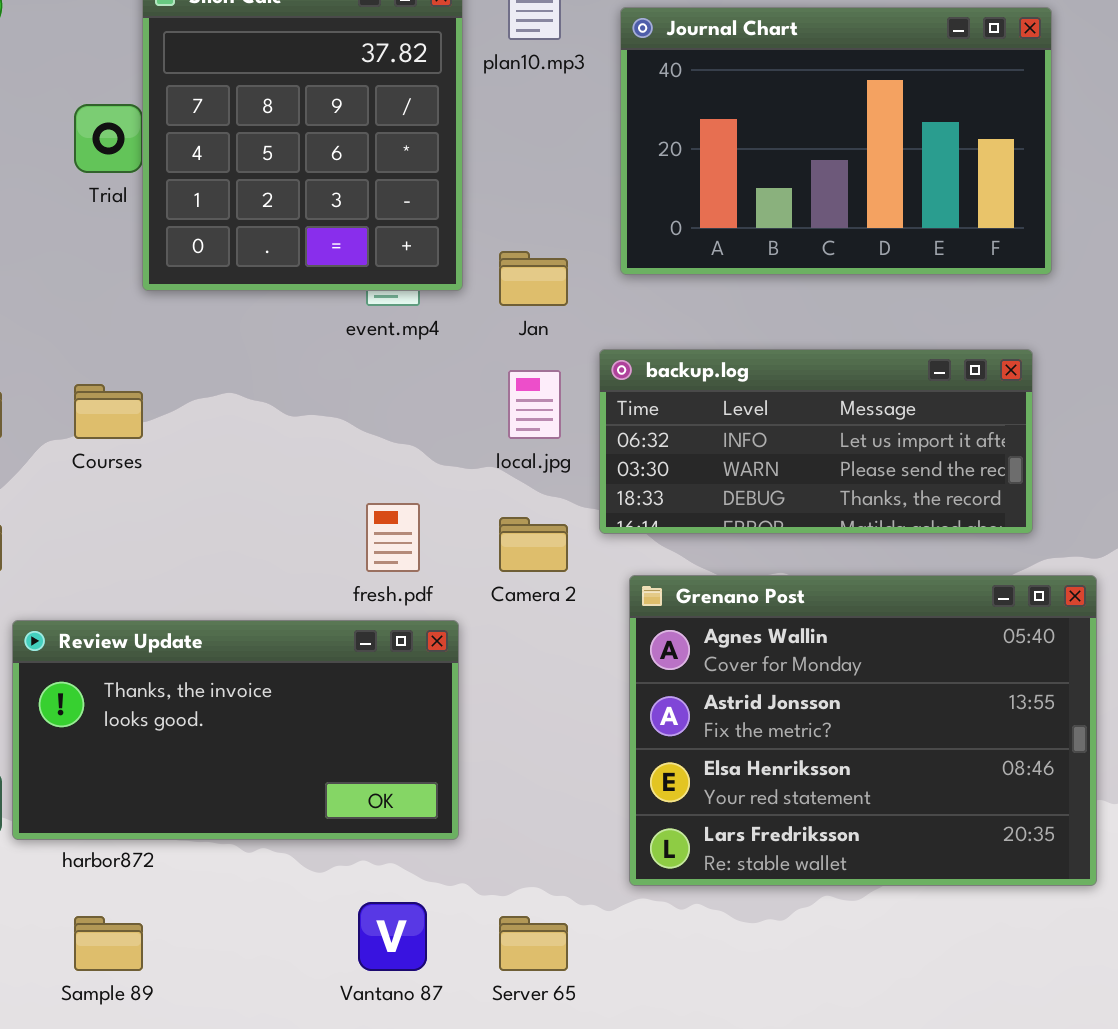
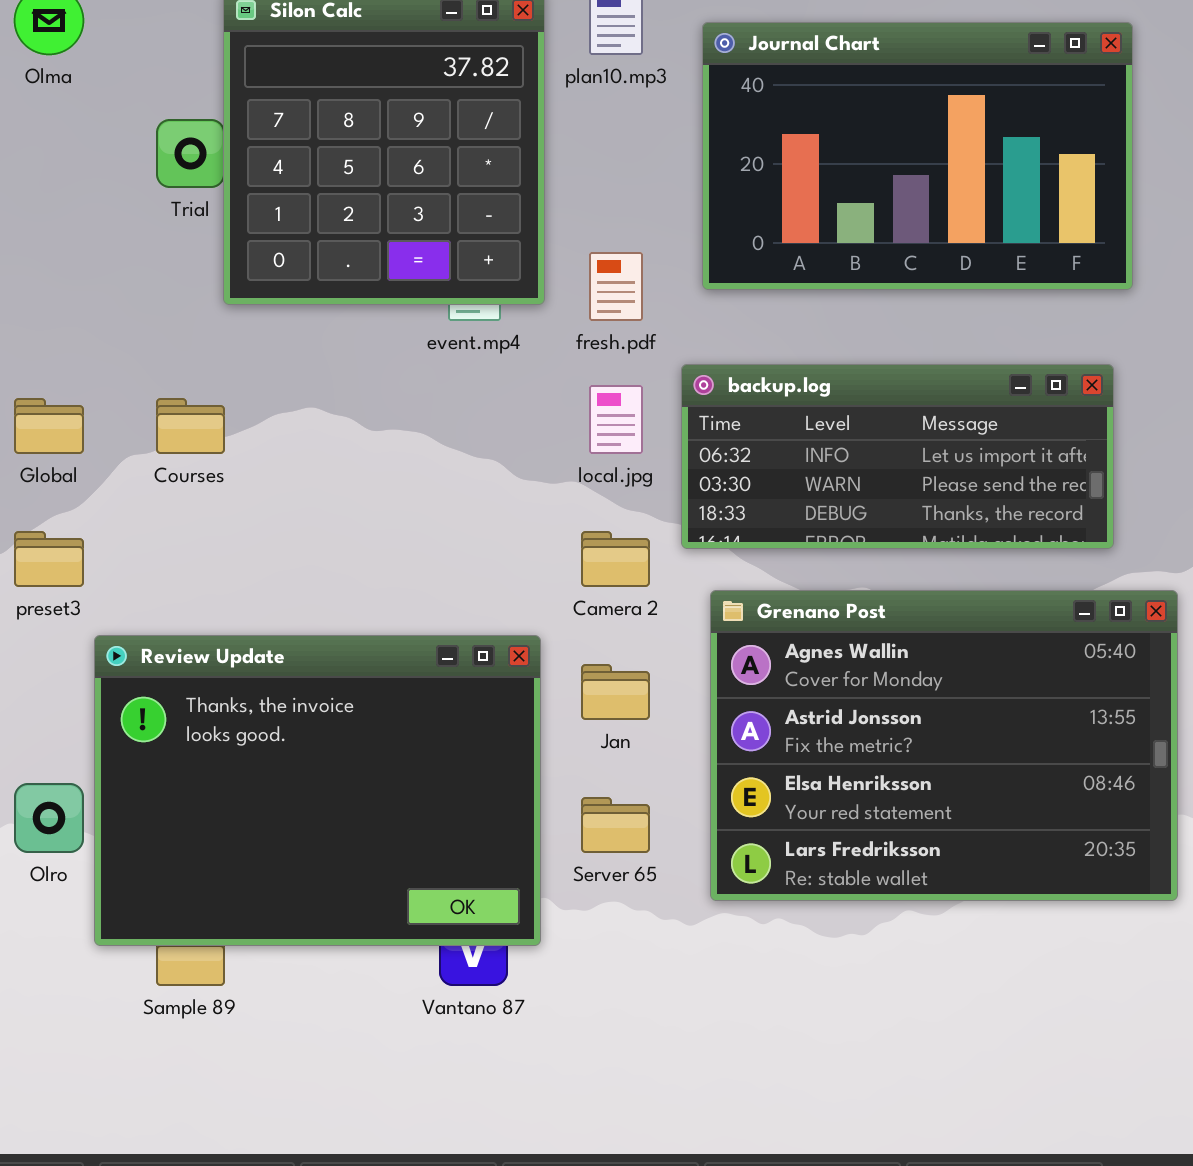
Jan: [499,251,568,306] -> [581,664,650,720], moved
fresh.pdf: [366,503,420,572] -> [589,252,643,321], moved
Review Update: [12,620,459,840] -> [94,635,541,946], resized
Server 65: [499,916,568,971] -> [581,797,650,853], moved

